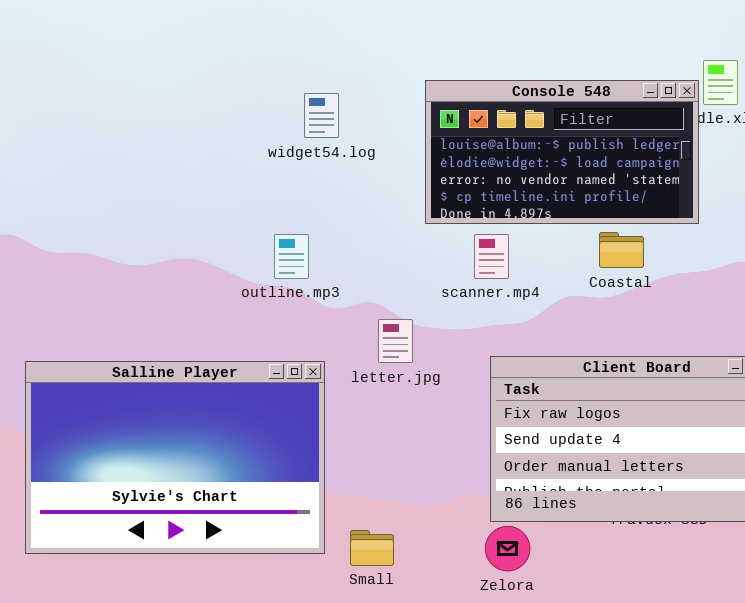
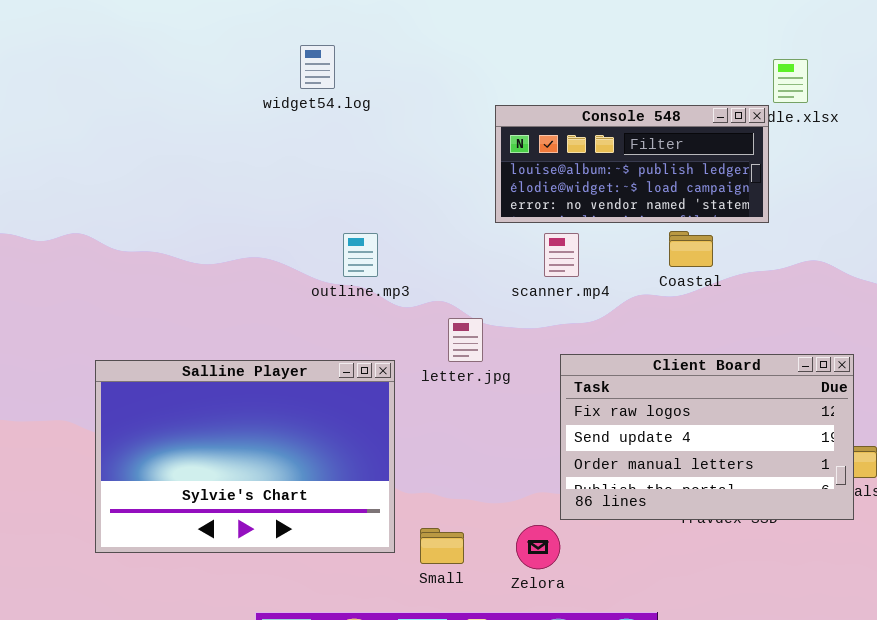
Console 548: [425,80,699,224] -> [495,105,769,223], resized
widget54.log: [304,93,339,138] -> [300,45,335,89], moved
Zelora: [485,526,530,571] -> [516,525,560,569], moved

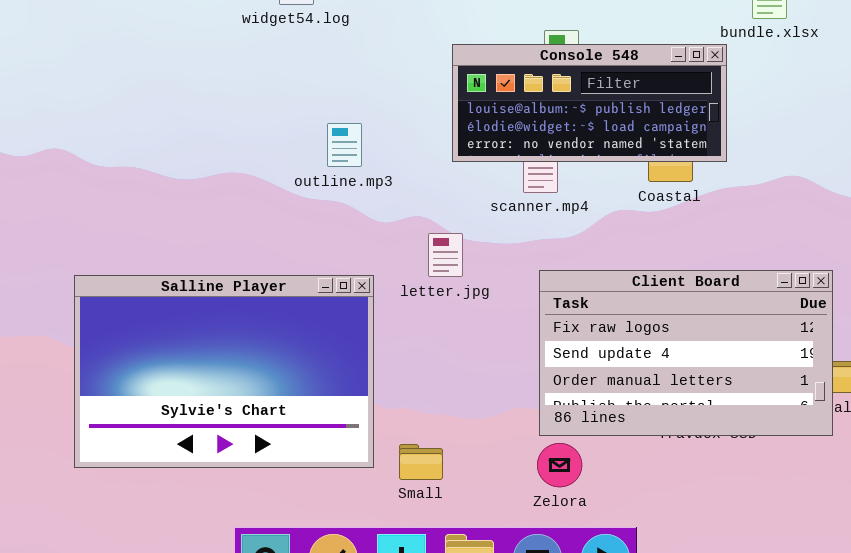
Console 548: [495,105,769,223] -> [452,44,727,162], moved
outline.mp3: [343,233,378,277] -> [327,123,362,167], moved
Zelora: [516,525,560,569] -> [537,443,582,487], moved

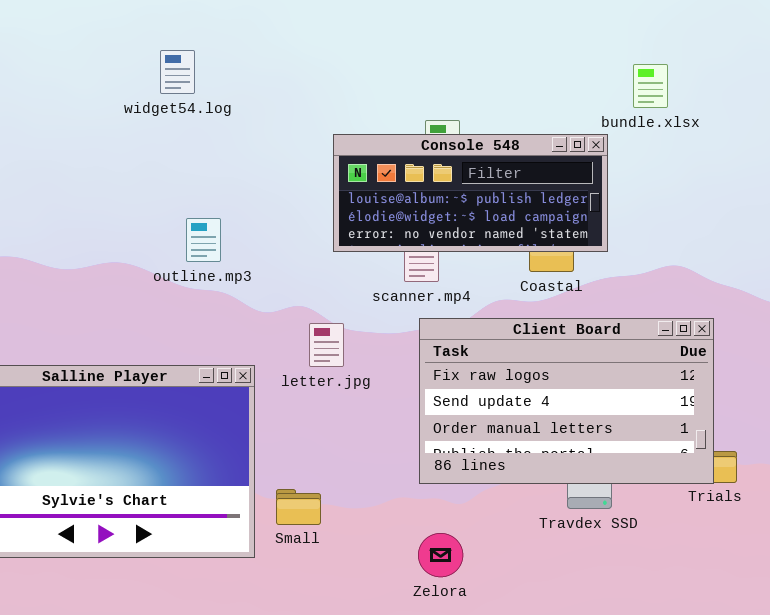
outline.mp3: [327,123,362,167] -> [186,218,221,262], moved
Client Board: [539,270,833,436] -> [419,318,714,484], moved
Small: [399,444,443,480] -> [276,489,321,525], moved

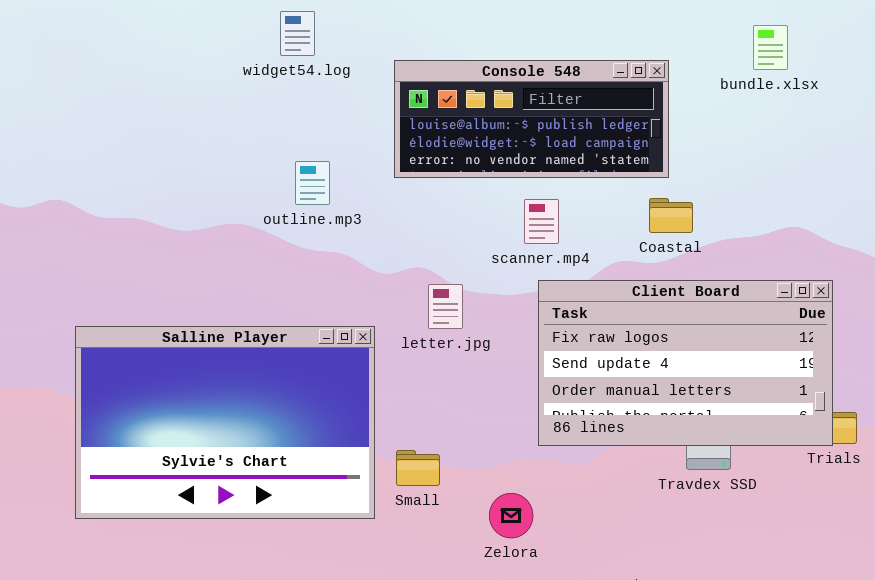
Console 548: [333,134,608,252] -> [394,60,669,178], moved
outline.mp3: [186,218,221,262] -> [295,161,330,205], moved
Zelora: [418,533,463,577] -> [489,493,533,538], moved

